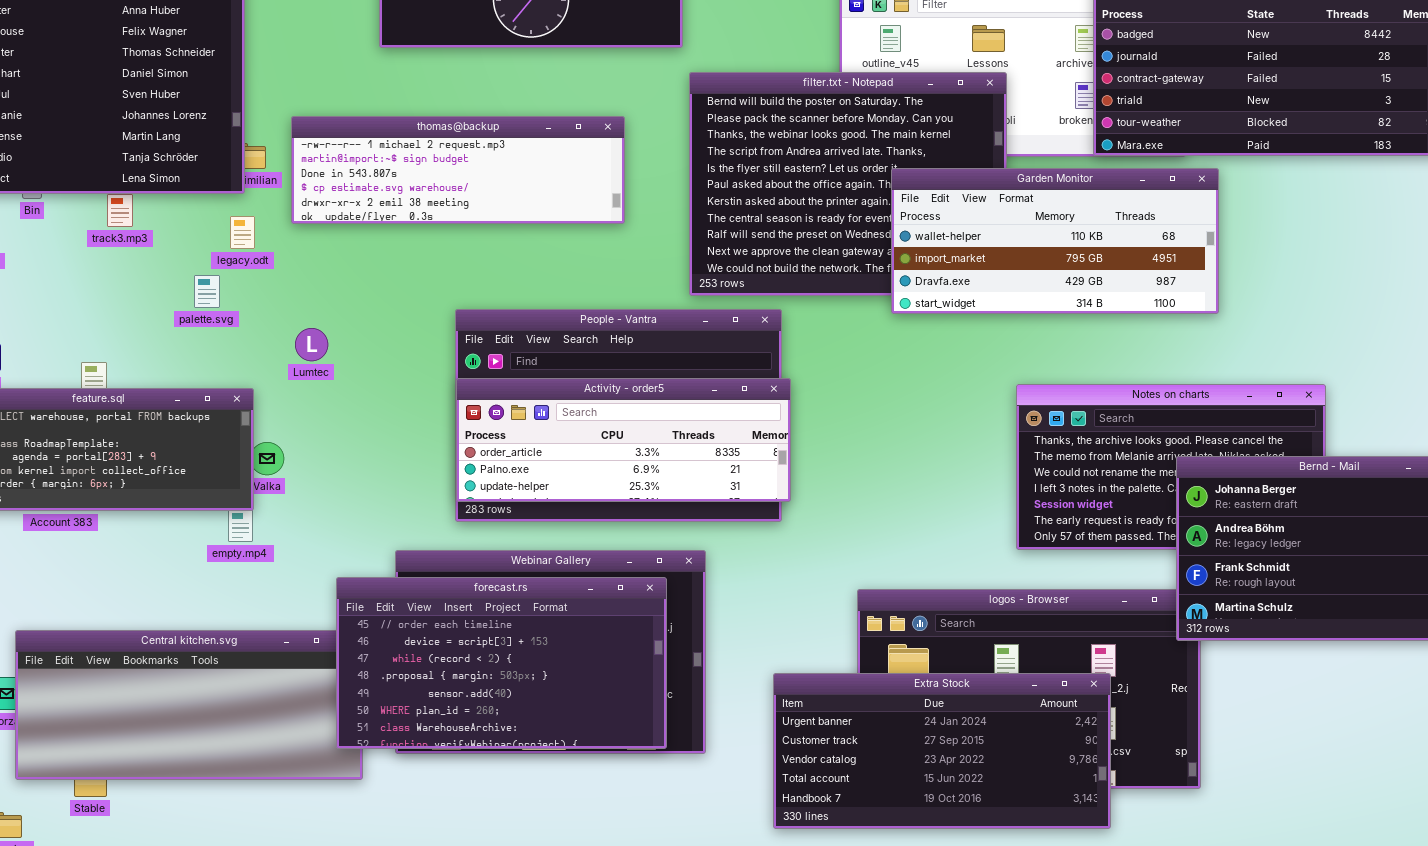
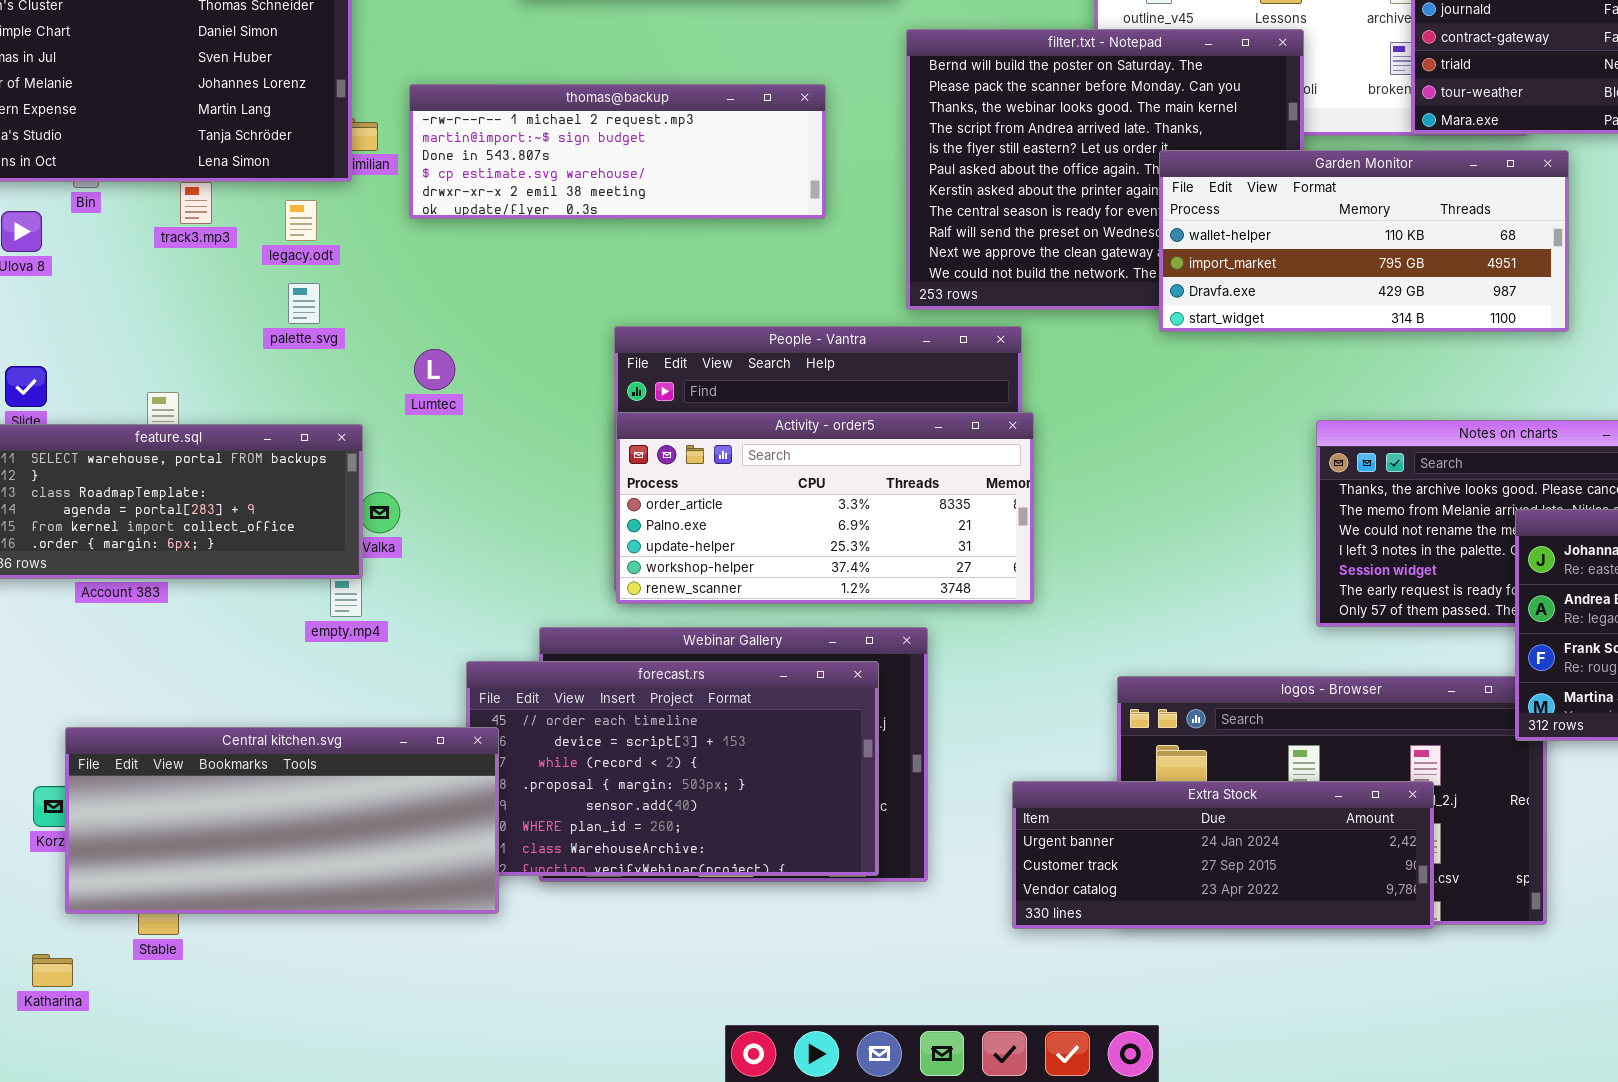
legacy.odt: [230,216,255,249] -> [285,200,317,241], moved
Activity - order5: [456,378,791,502] -> [616,412,1034,604], resized
Central kitchen.svg: [15,630,363,780] -> [65,727,499,914], raised
Extra Stock: [773,673,1111,829] -> [1012,781,1434,929], resized

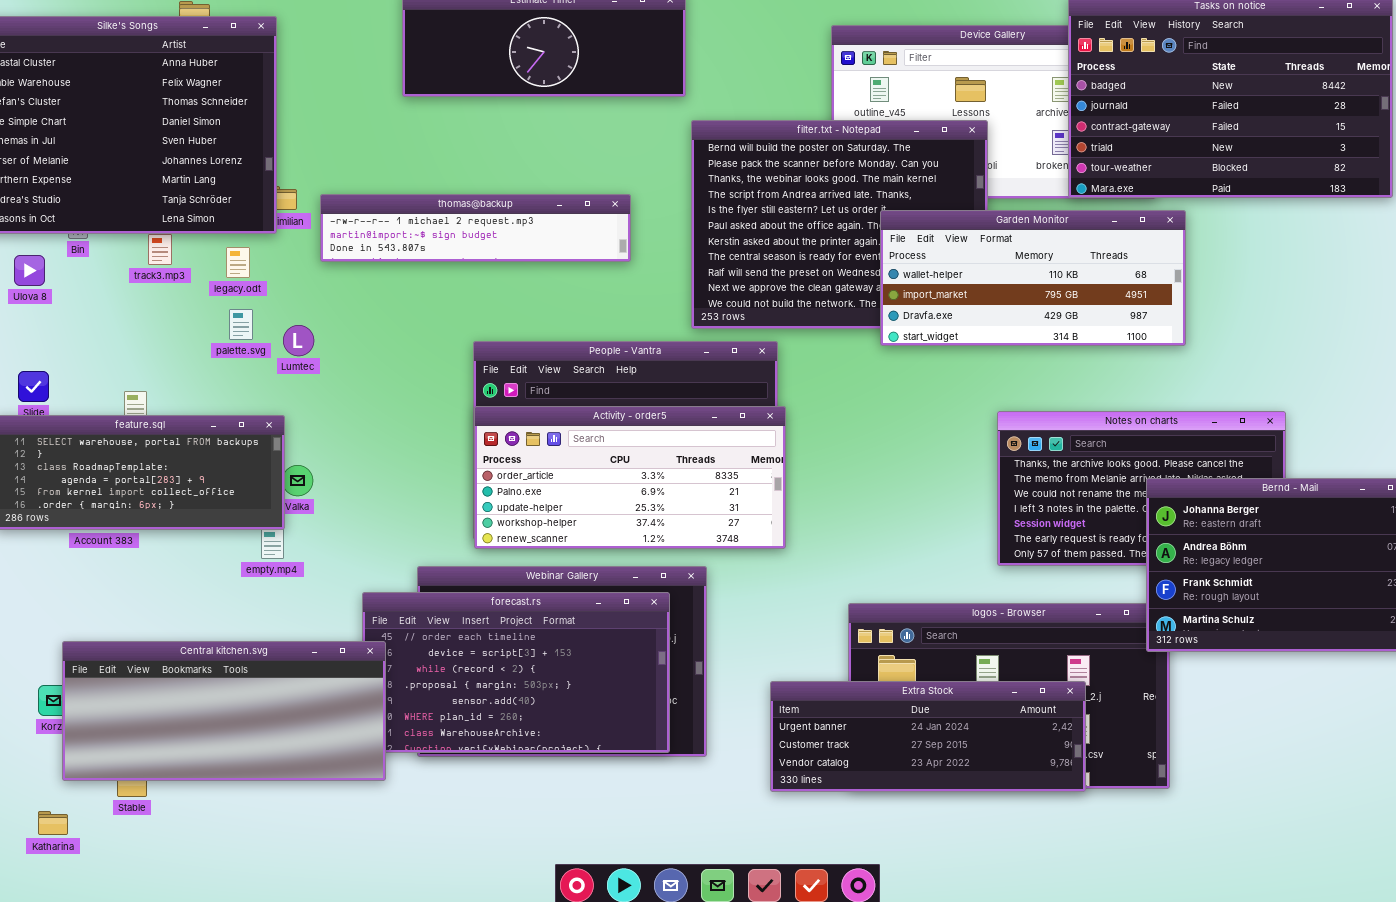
thomas@backup: [409,84,826,219] -> [320,194,631,262], resized
Lumtec: [414,349,455,390] -> [283,325,314,356], moved

